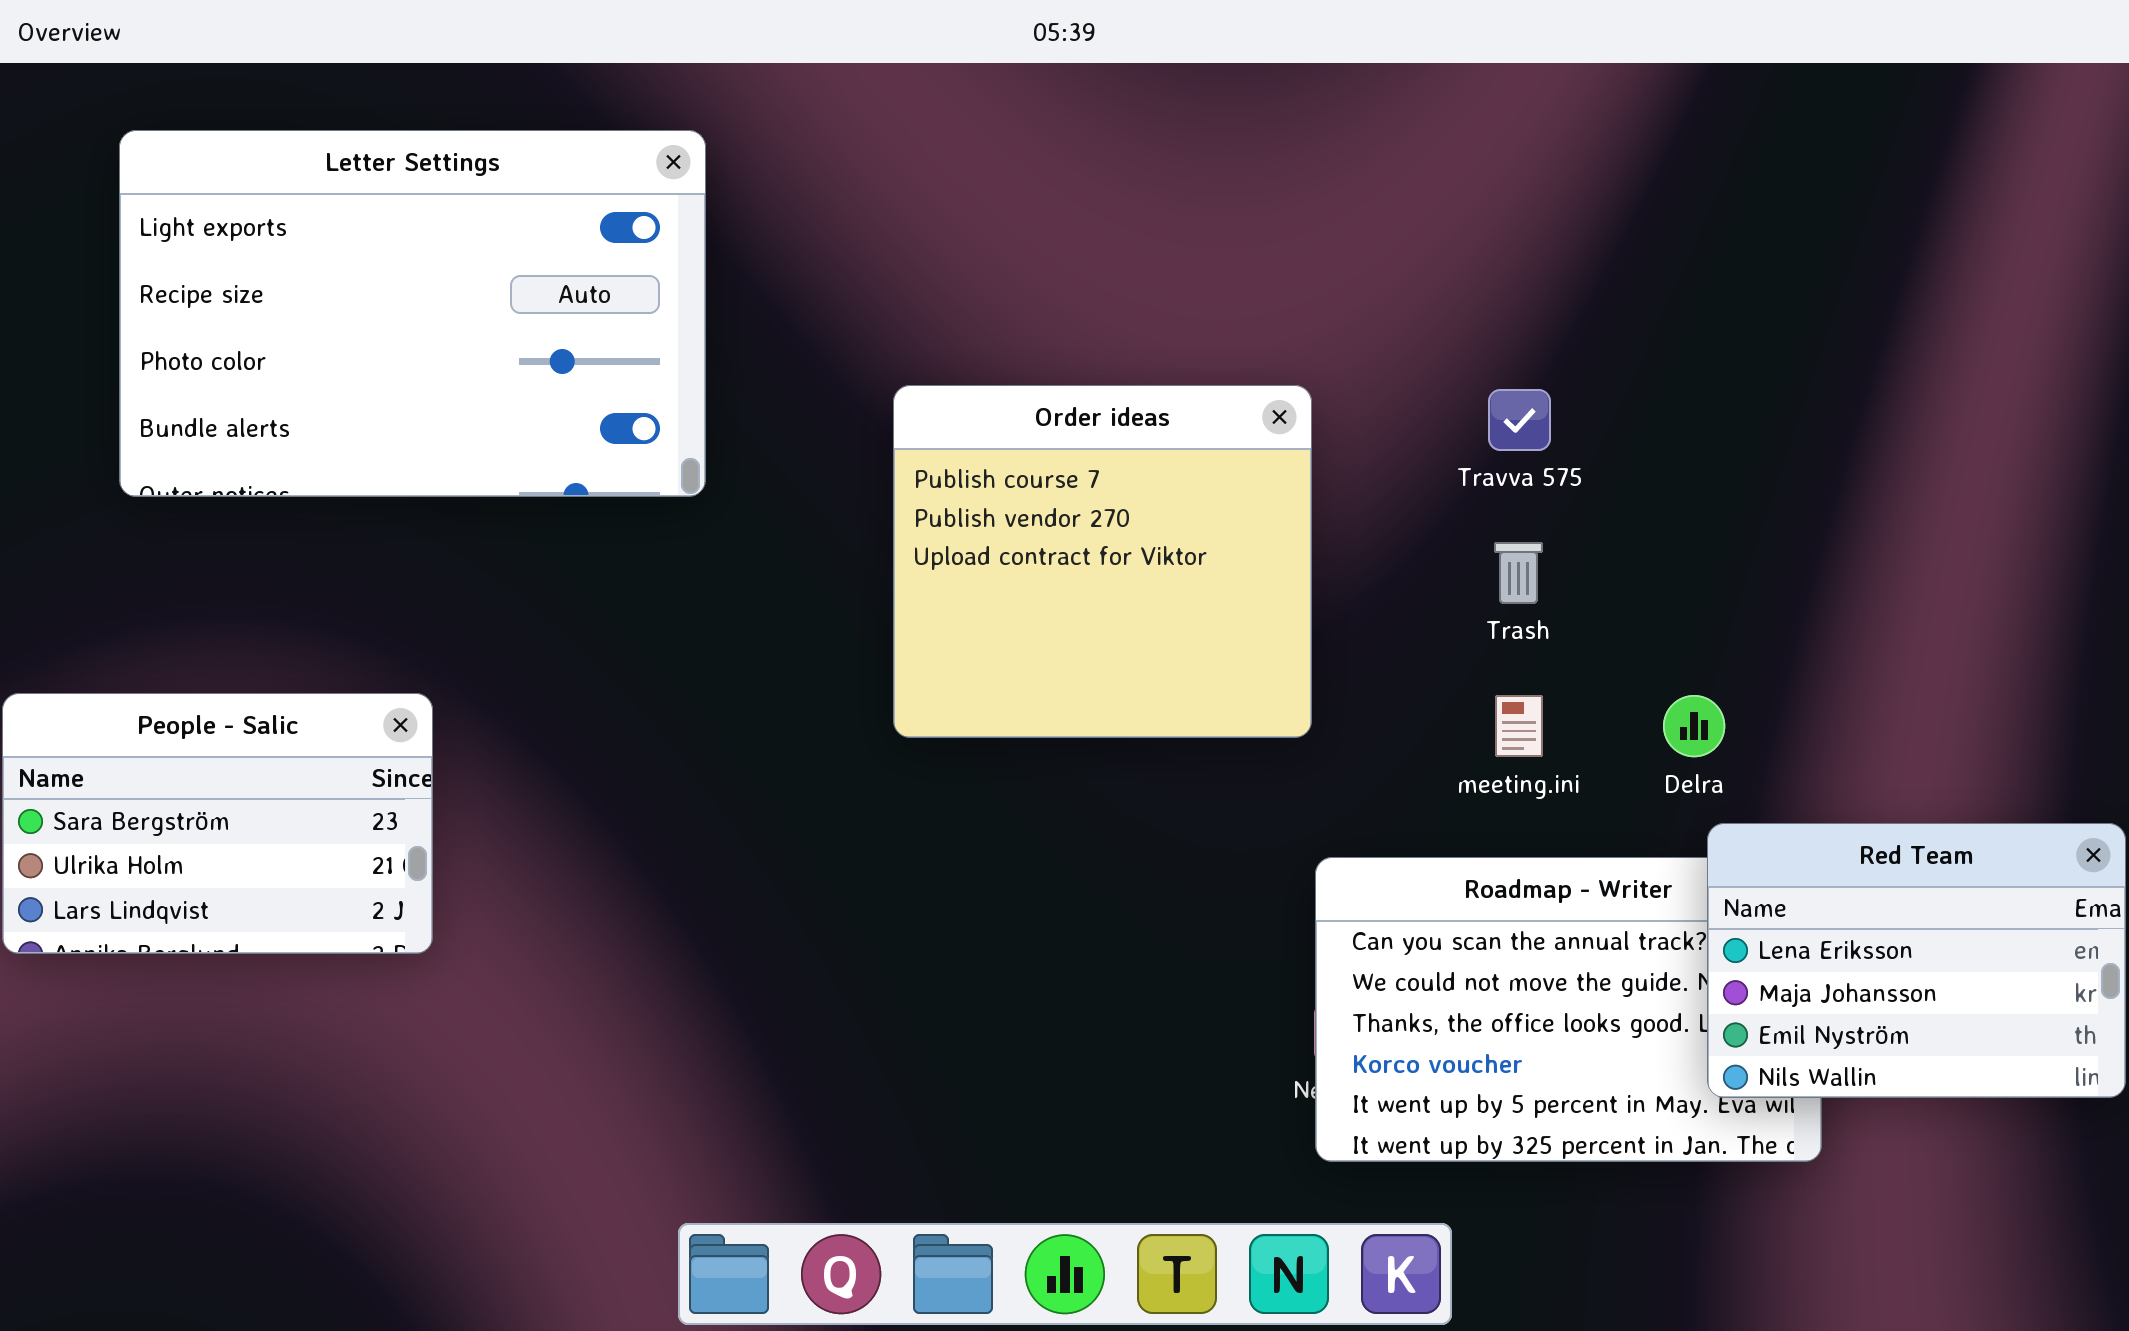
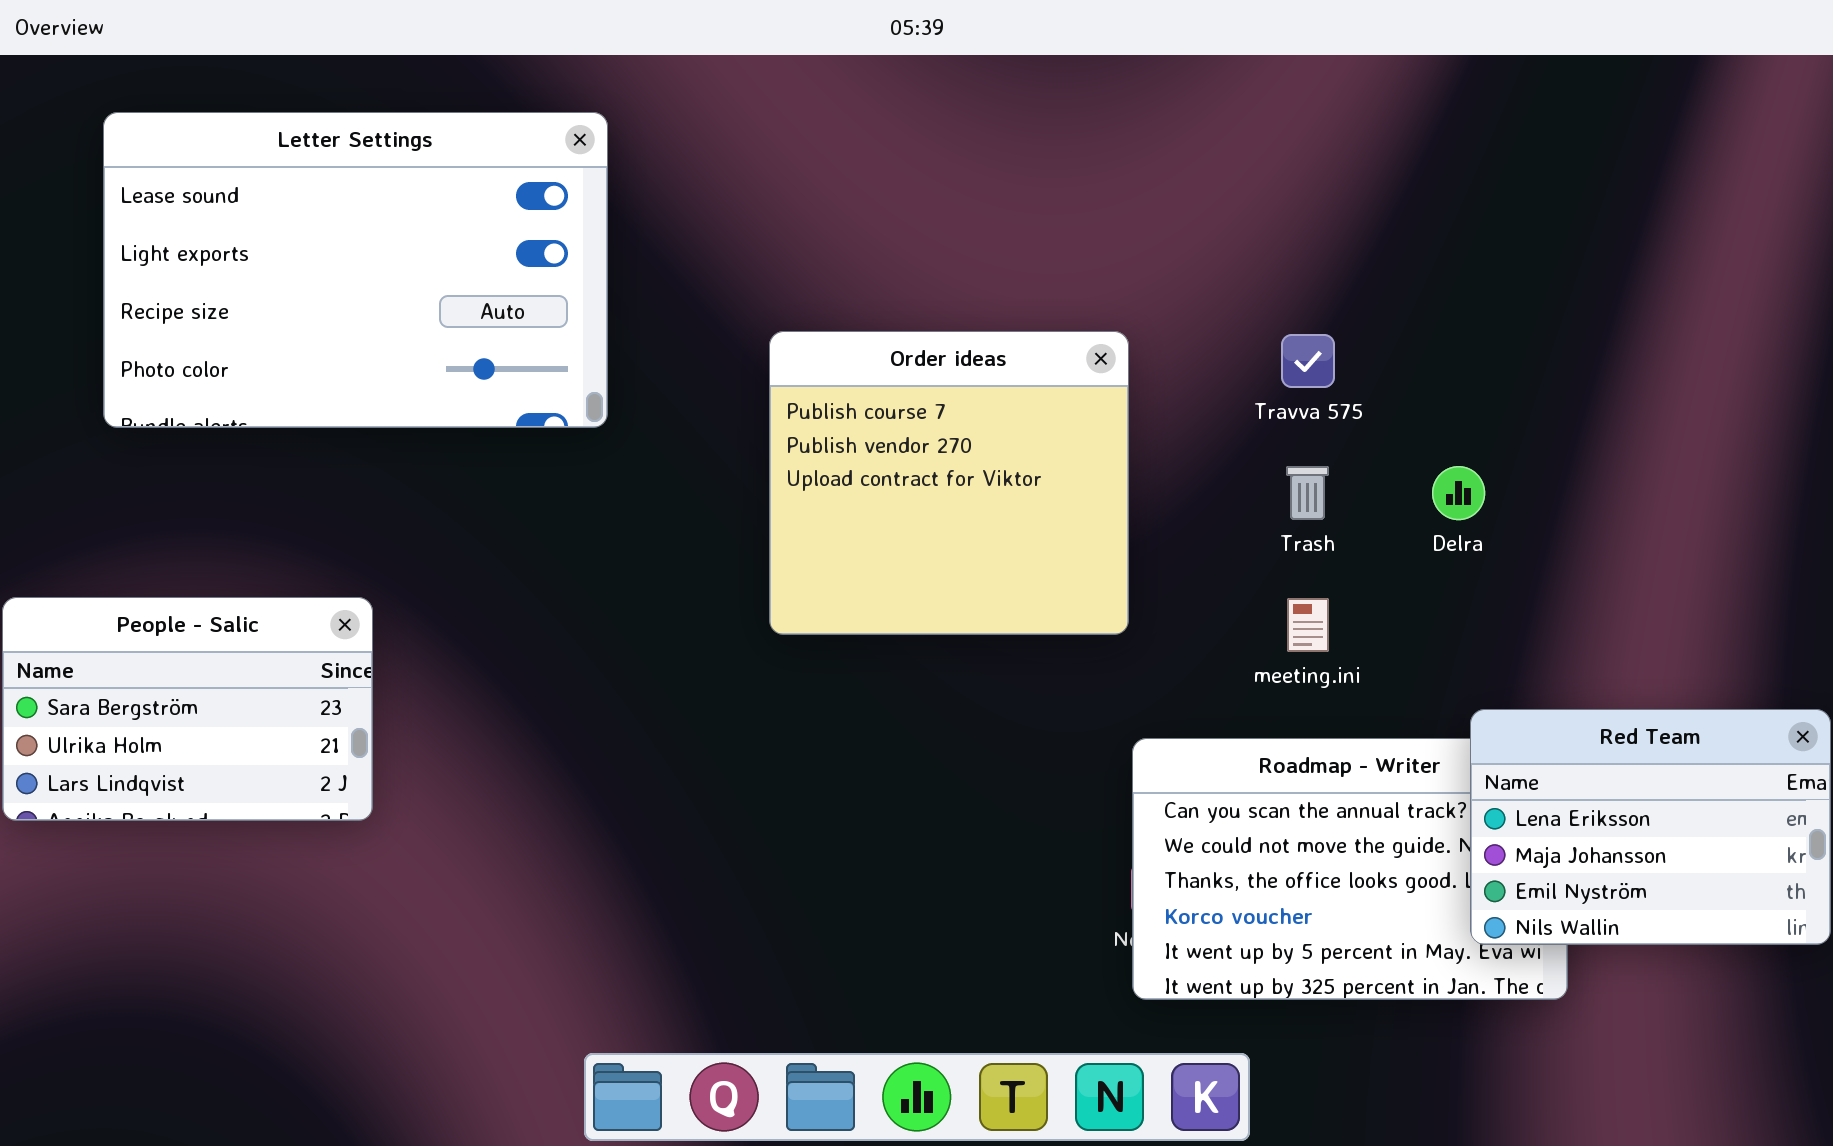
Letter Settings: [119,130,706,497] -> [103,112,608,428], scrolled up 1 row
Delra: [1663,695,1725,757] -> [1432,466,1485,520], moved

